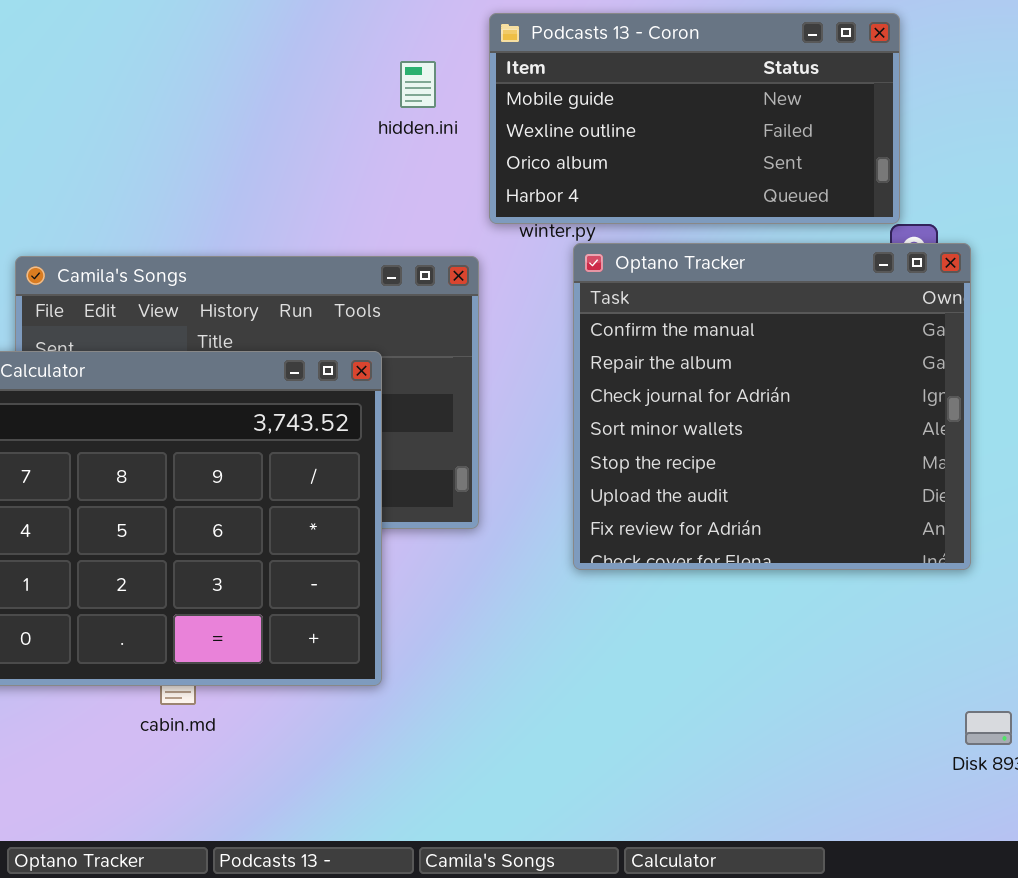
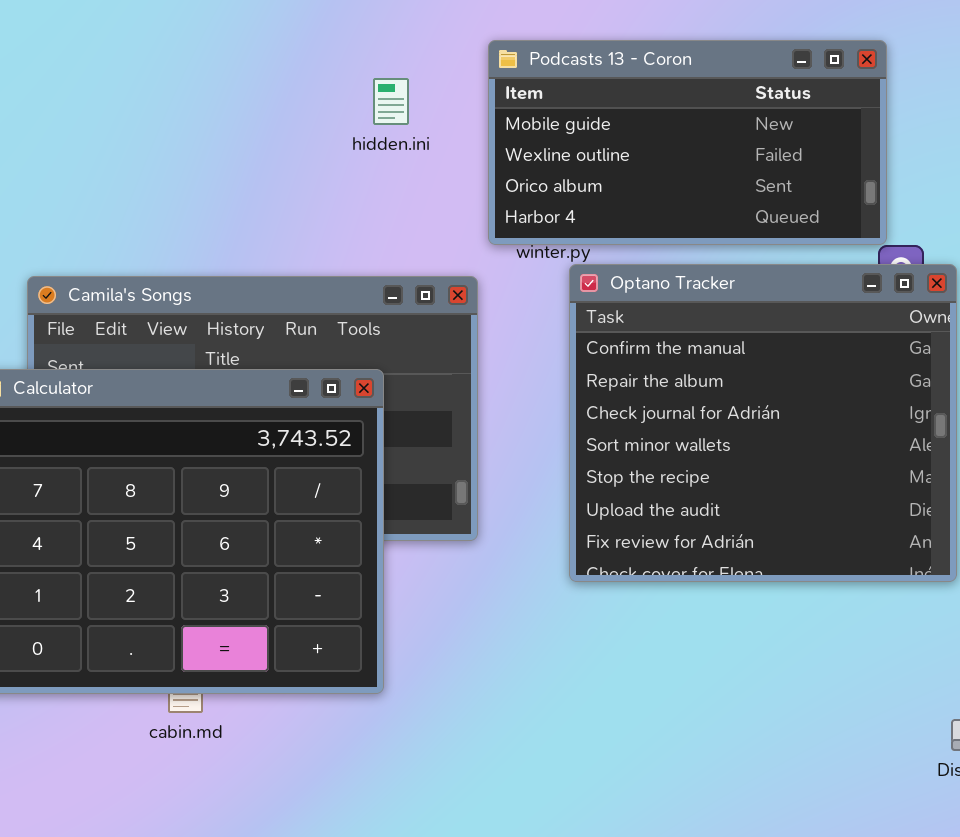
hidden.ini: [400,61,436,108] -> [373,78,409,125], moved

